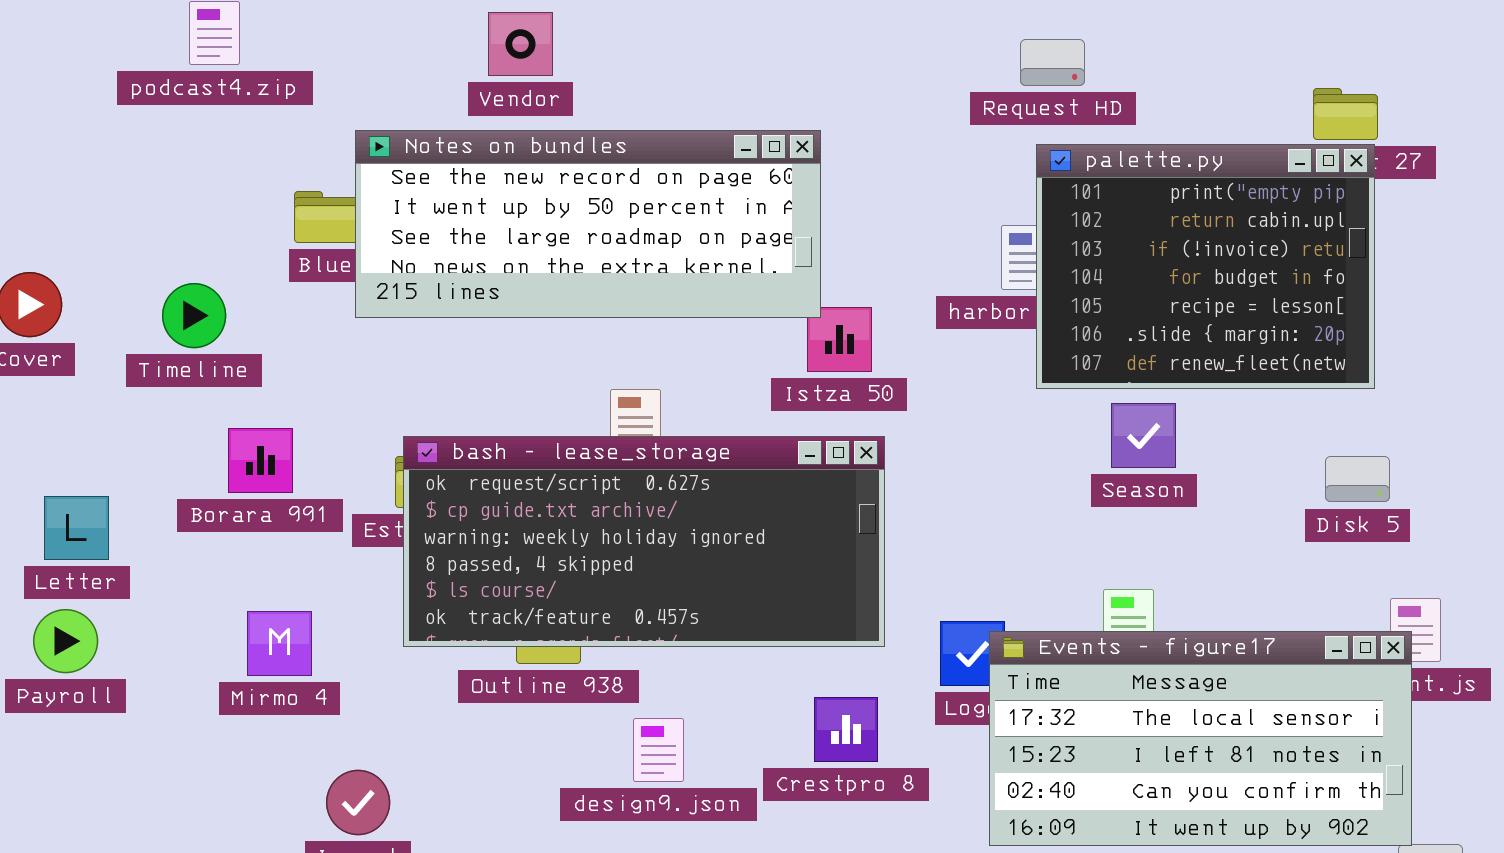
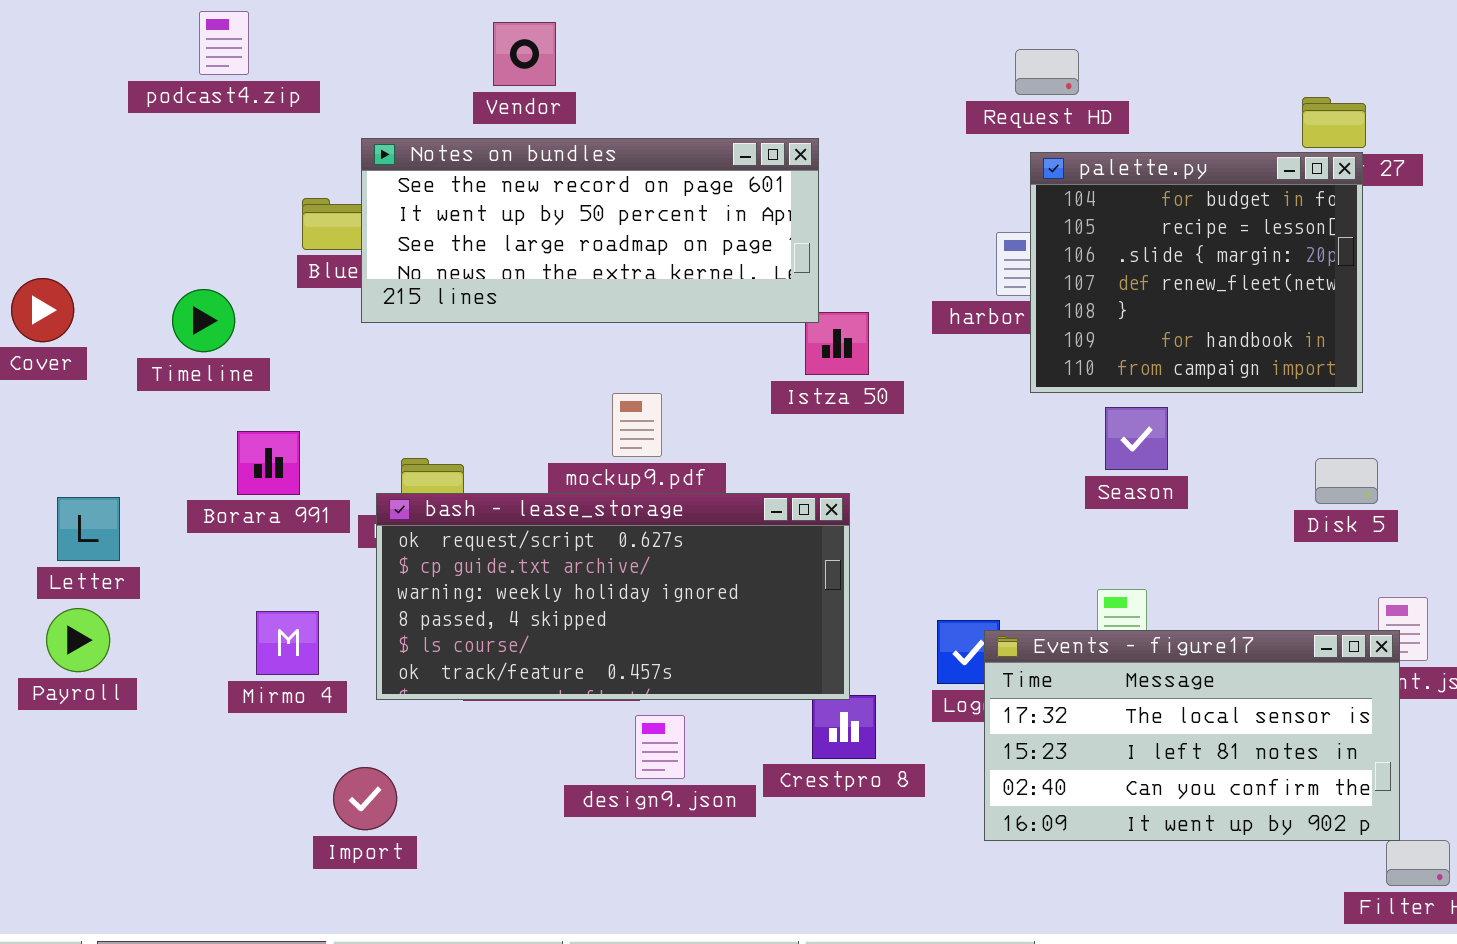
palette.py: [1036,144,1375,389] -> [1030,152,1363,393], scrolled down 3 rows
bash - lease_storage: [403,436,885,647] -> [376,493,850,700], moved

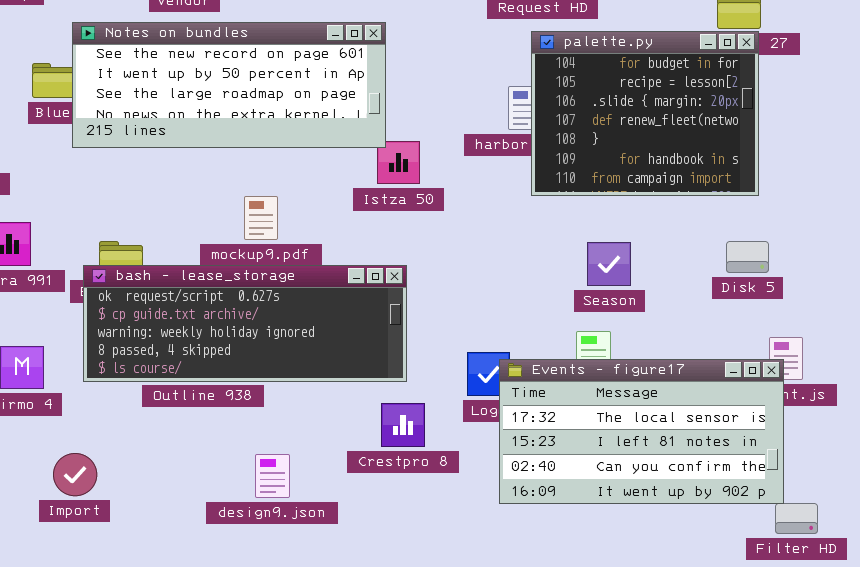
Season: [1105,407,1168,470] -> [587,242,631,286], moved
bash - lease_storage: [376,493,850,700] -> [83,265,407,382], resized
design9.json: [635,715,685,779] -> [255,454,290,498], moved

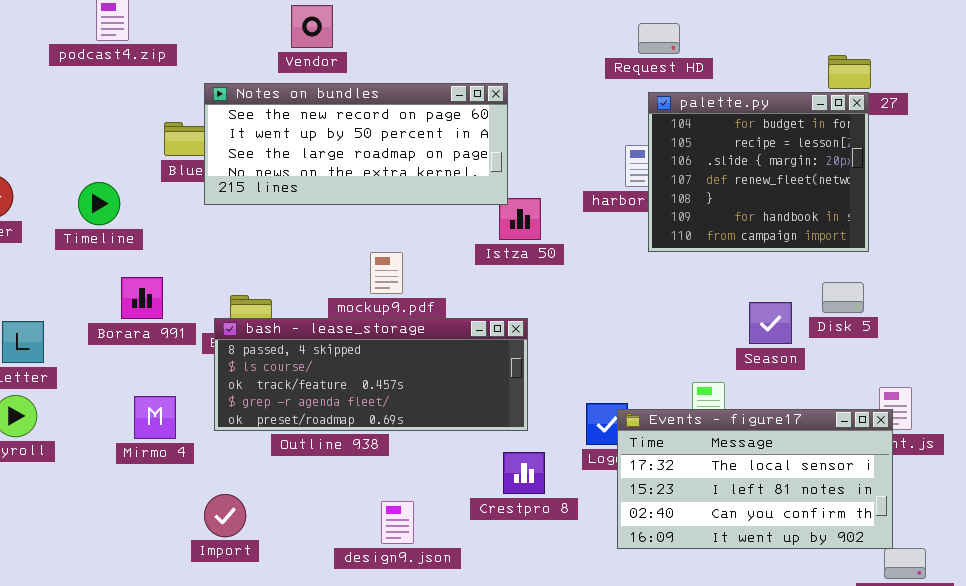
Disk 5: [726,241,769,273] -> [822,282,864,313], moved
Season: [587,242,631,286] -> [749,302,792,344], moved
bash - lease_storage: [83,265,407,382] -> [214,318,528,431], scrolled down 3 rows
Import: [53,453,97,496] -> [204,494,246,537], moved

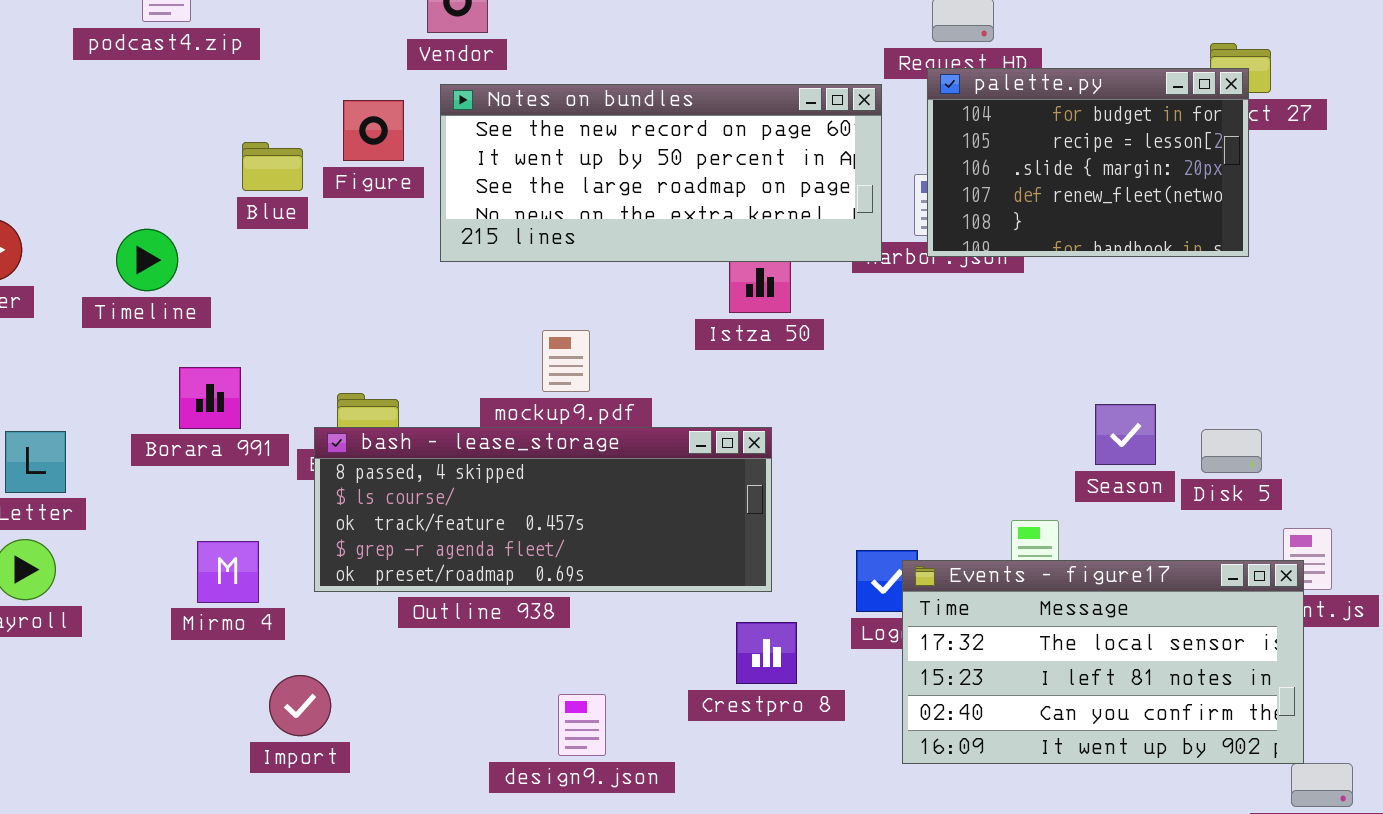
Notes on bundles: [204,83,508,205] -> [440,84,882,262], moved
palette.py: [648,92,869,252] -> [927,68,1249,257], moved, resized
Disk 5: [822,282,864,313] -> [1201,429,1262,473], moved
Import: [204,494,246,537] -> [269,675,331,736], moved

